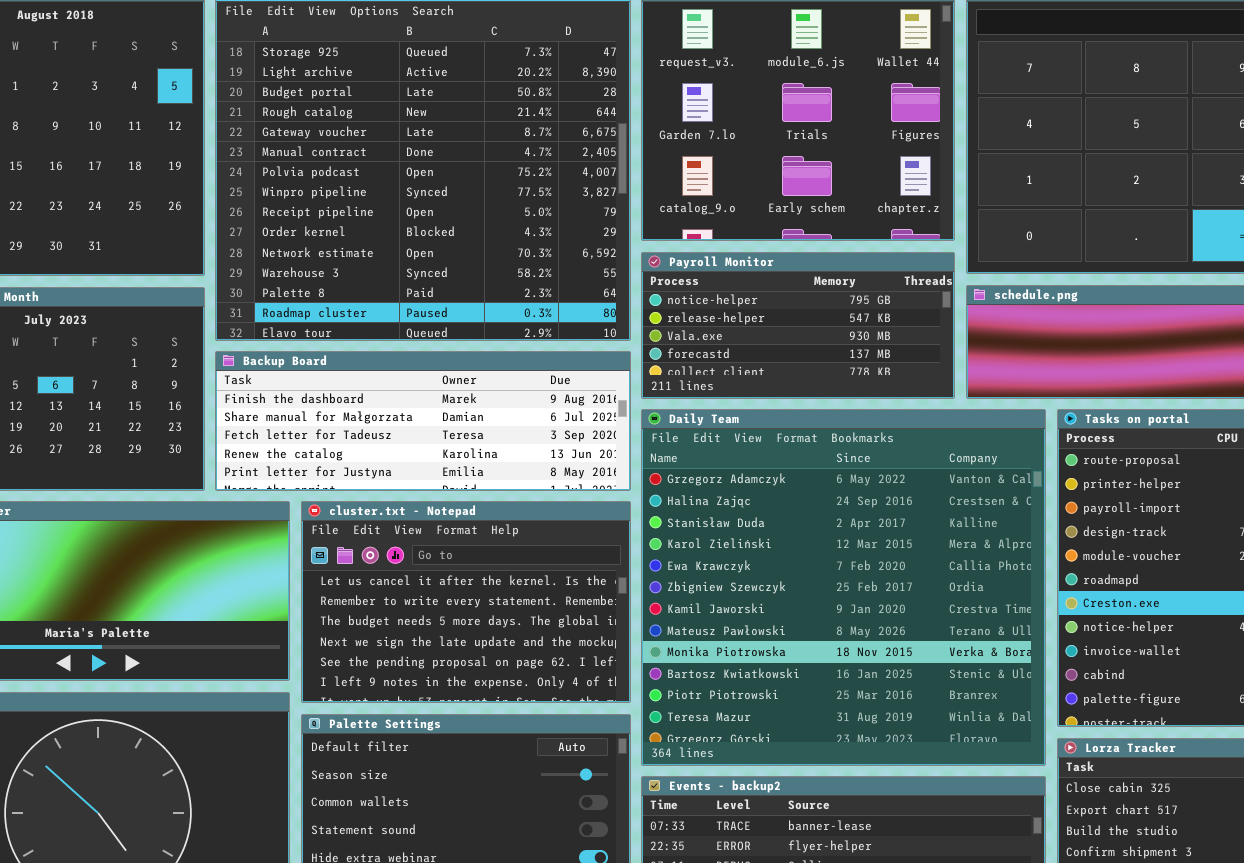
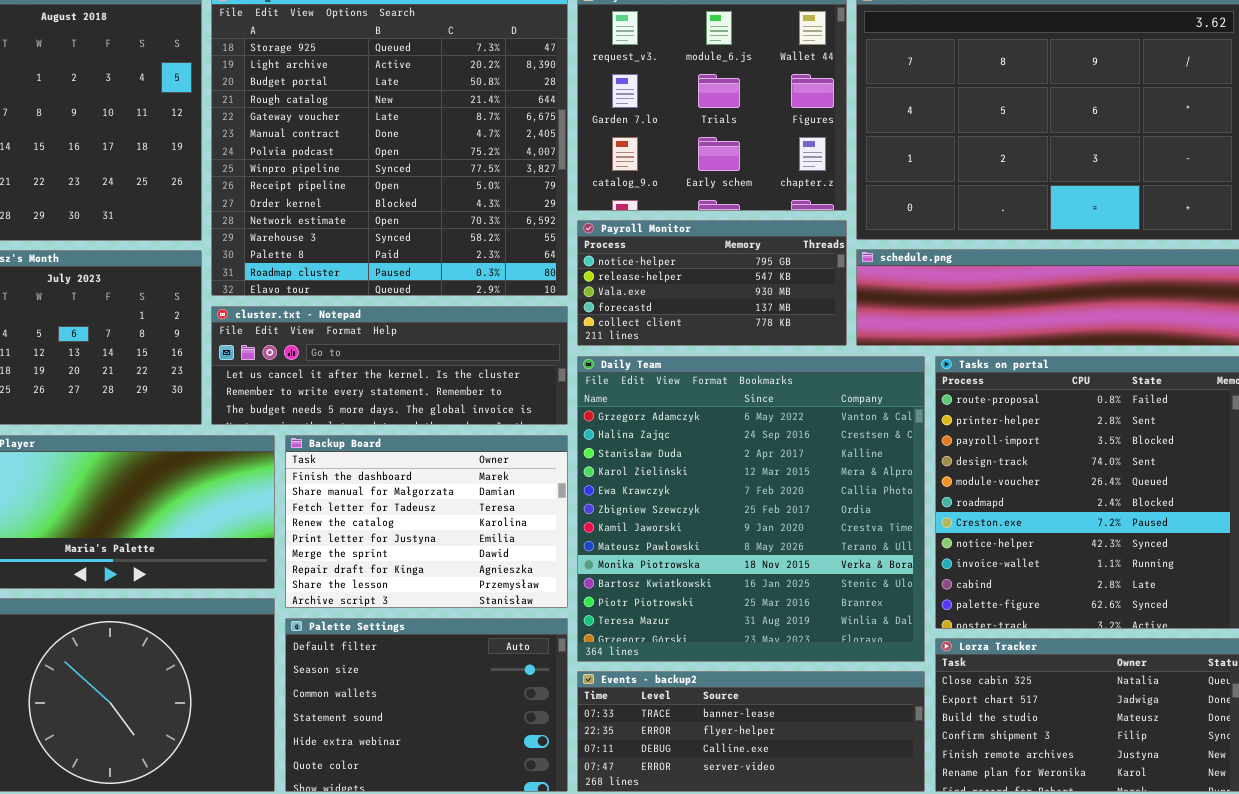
Backup Board: [215,351,631,491] -> [285,435,568,608], moved, resized
cluster.txt - Notepad: [301,501,631,703] -> [211,306,568,425], moved, resized

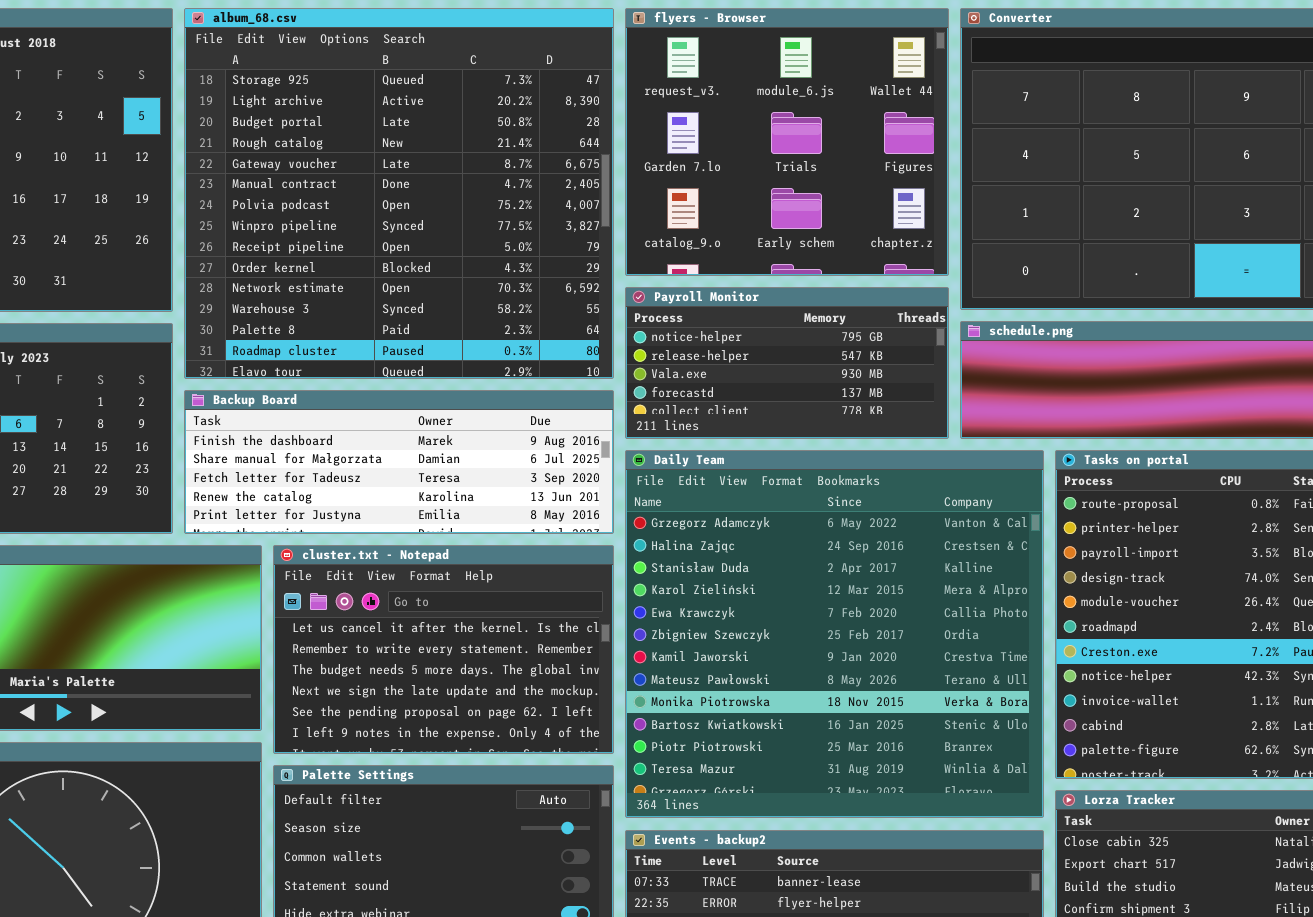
cluster.txt - Notepad: [211,306,568,425] -> [273,545,614,754], moved, resized
Backup Board: [285,435,568,608] -> [184,390,614,534], moved, resized

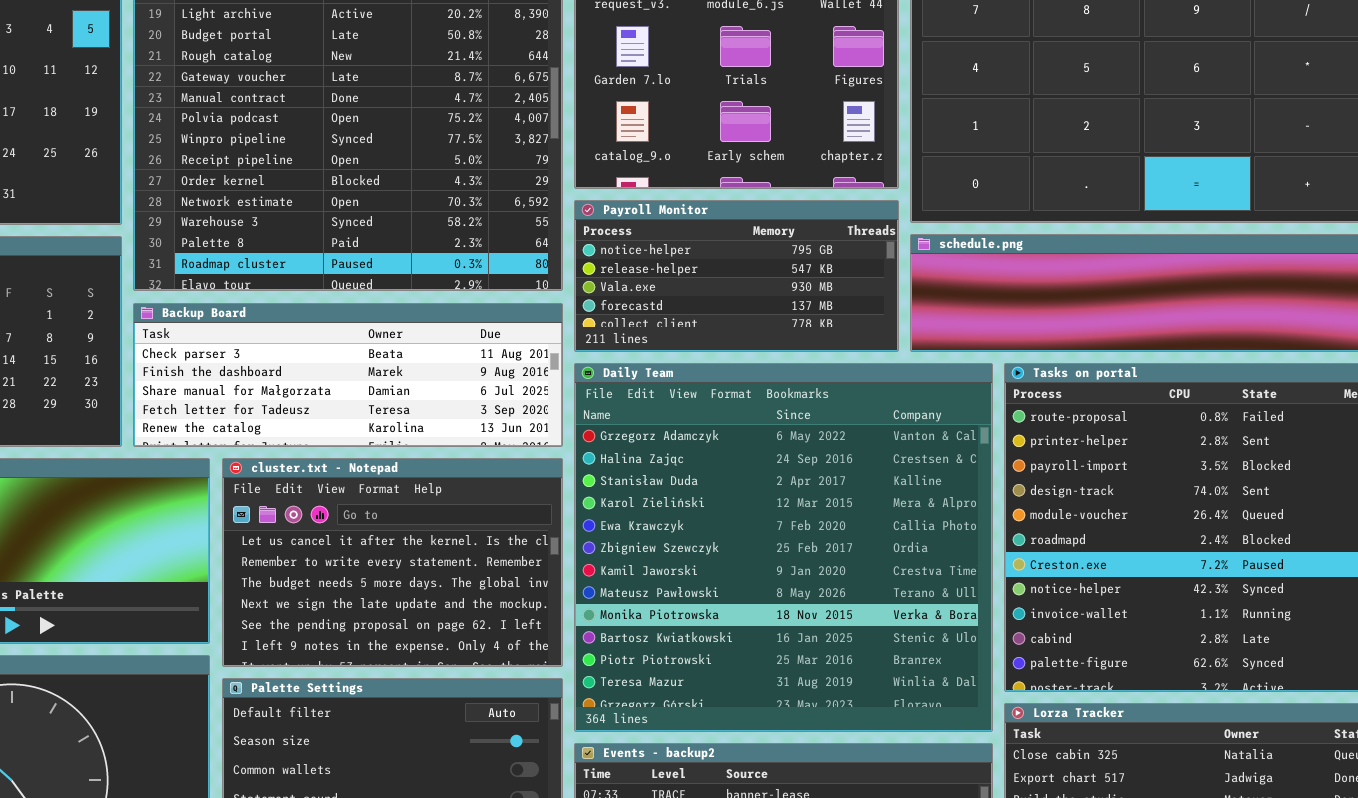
Backup Board: [184,390,614,534] -> [133,303,563,447], scrolled up 1 row

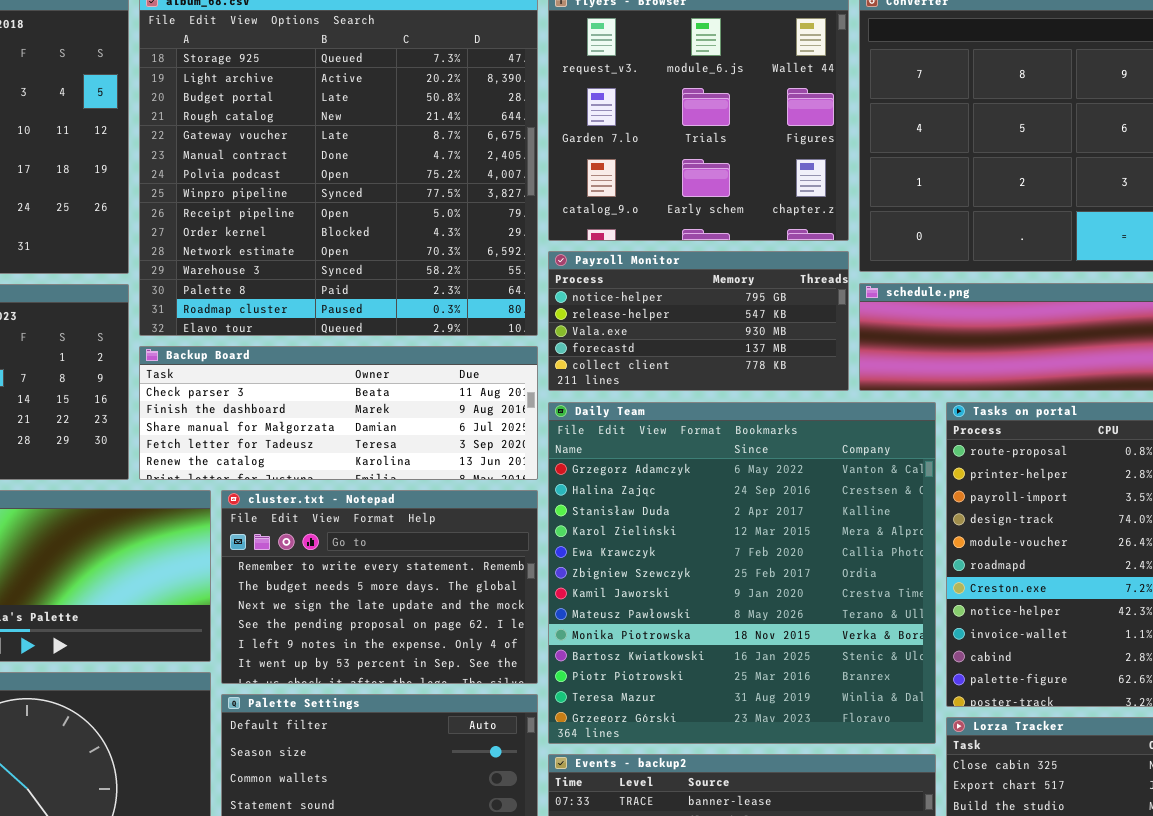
cluster.txt - Notepad: [222,458,563,667] -> [221,490,538,684], scrolled down 1 row

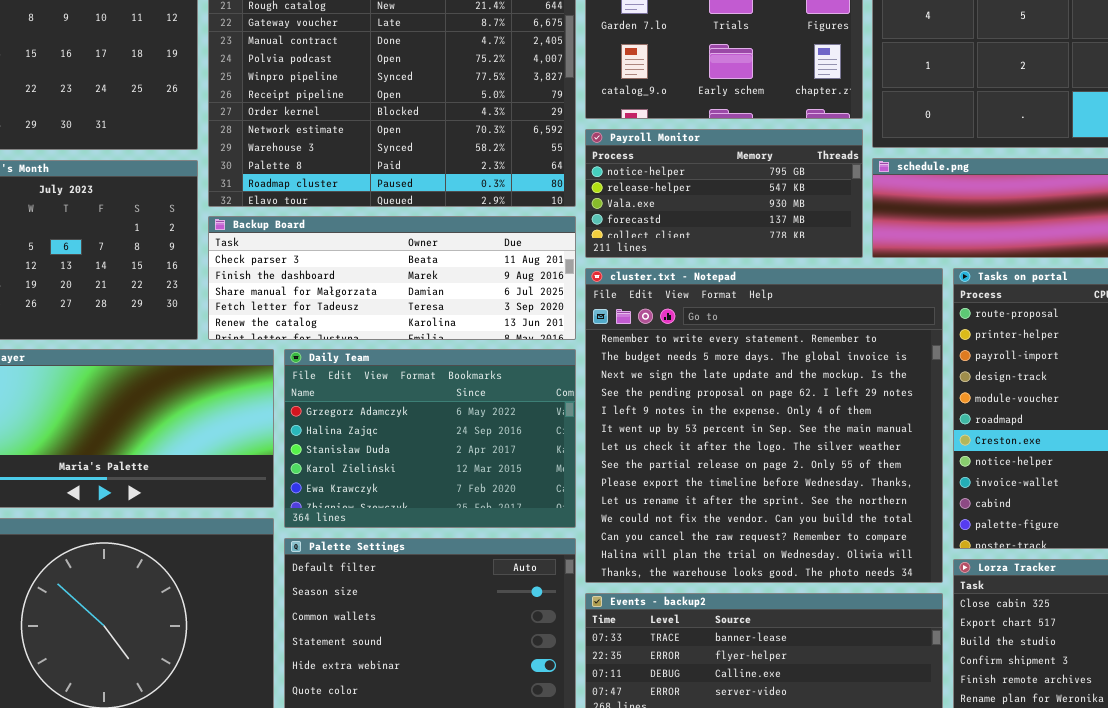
Daily Team: [548,402,936,744] -> [284,349,576,528], moved, resized
cluster.txt - Notepad: [221,490,538,684] -> [585,268,943,583], moved, resized

